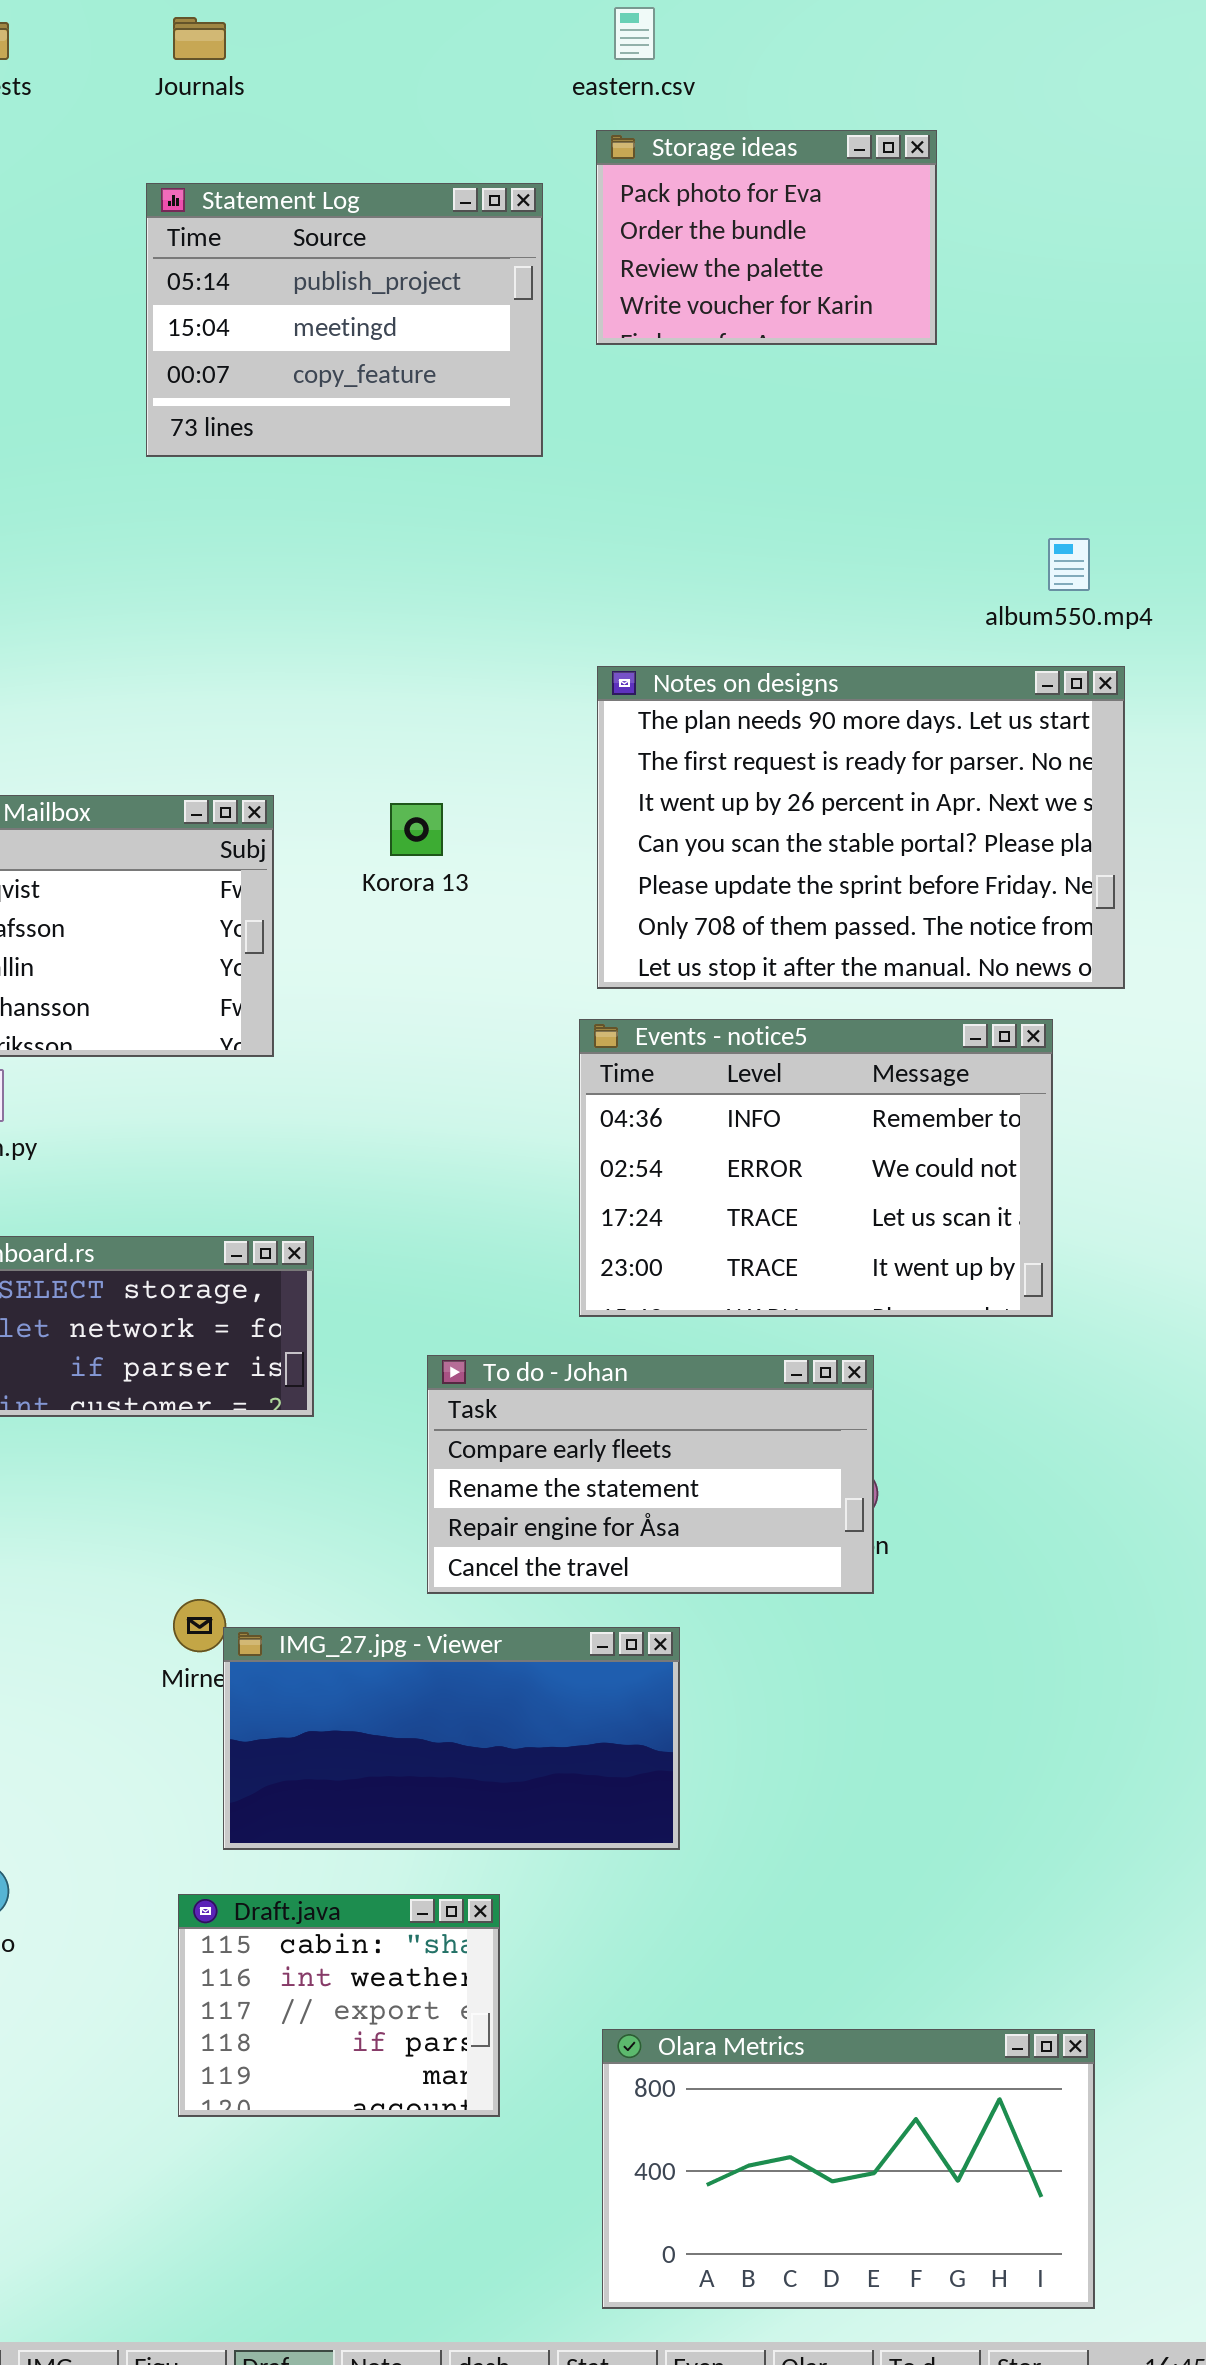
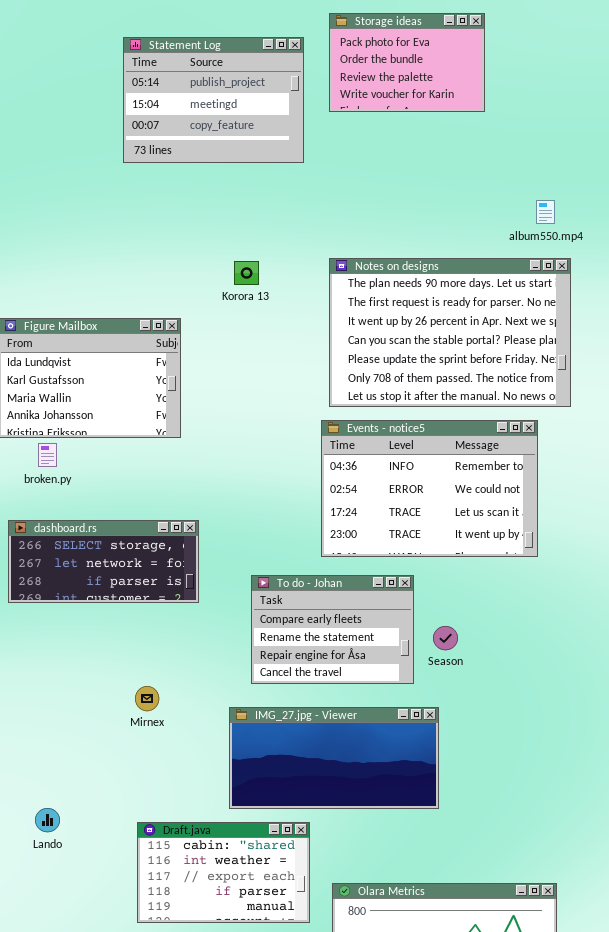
Korora 13: [390,803,443,856] -> [234,261,259,285], moved
To do - Johan: [427,1355,874,1594] -> [251,575,414,684], resized
IMG_27.jpg - Viewer: [223,1627,680,1850] -> [229,707,439,809], moved
Draft.java: [178,1894,500,2117] -> [137,822,310,923], resized

